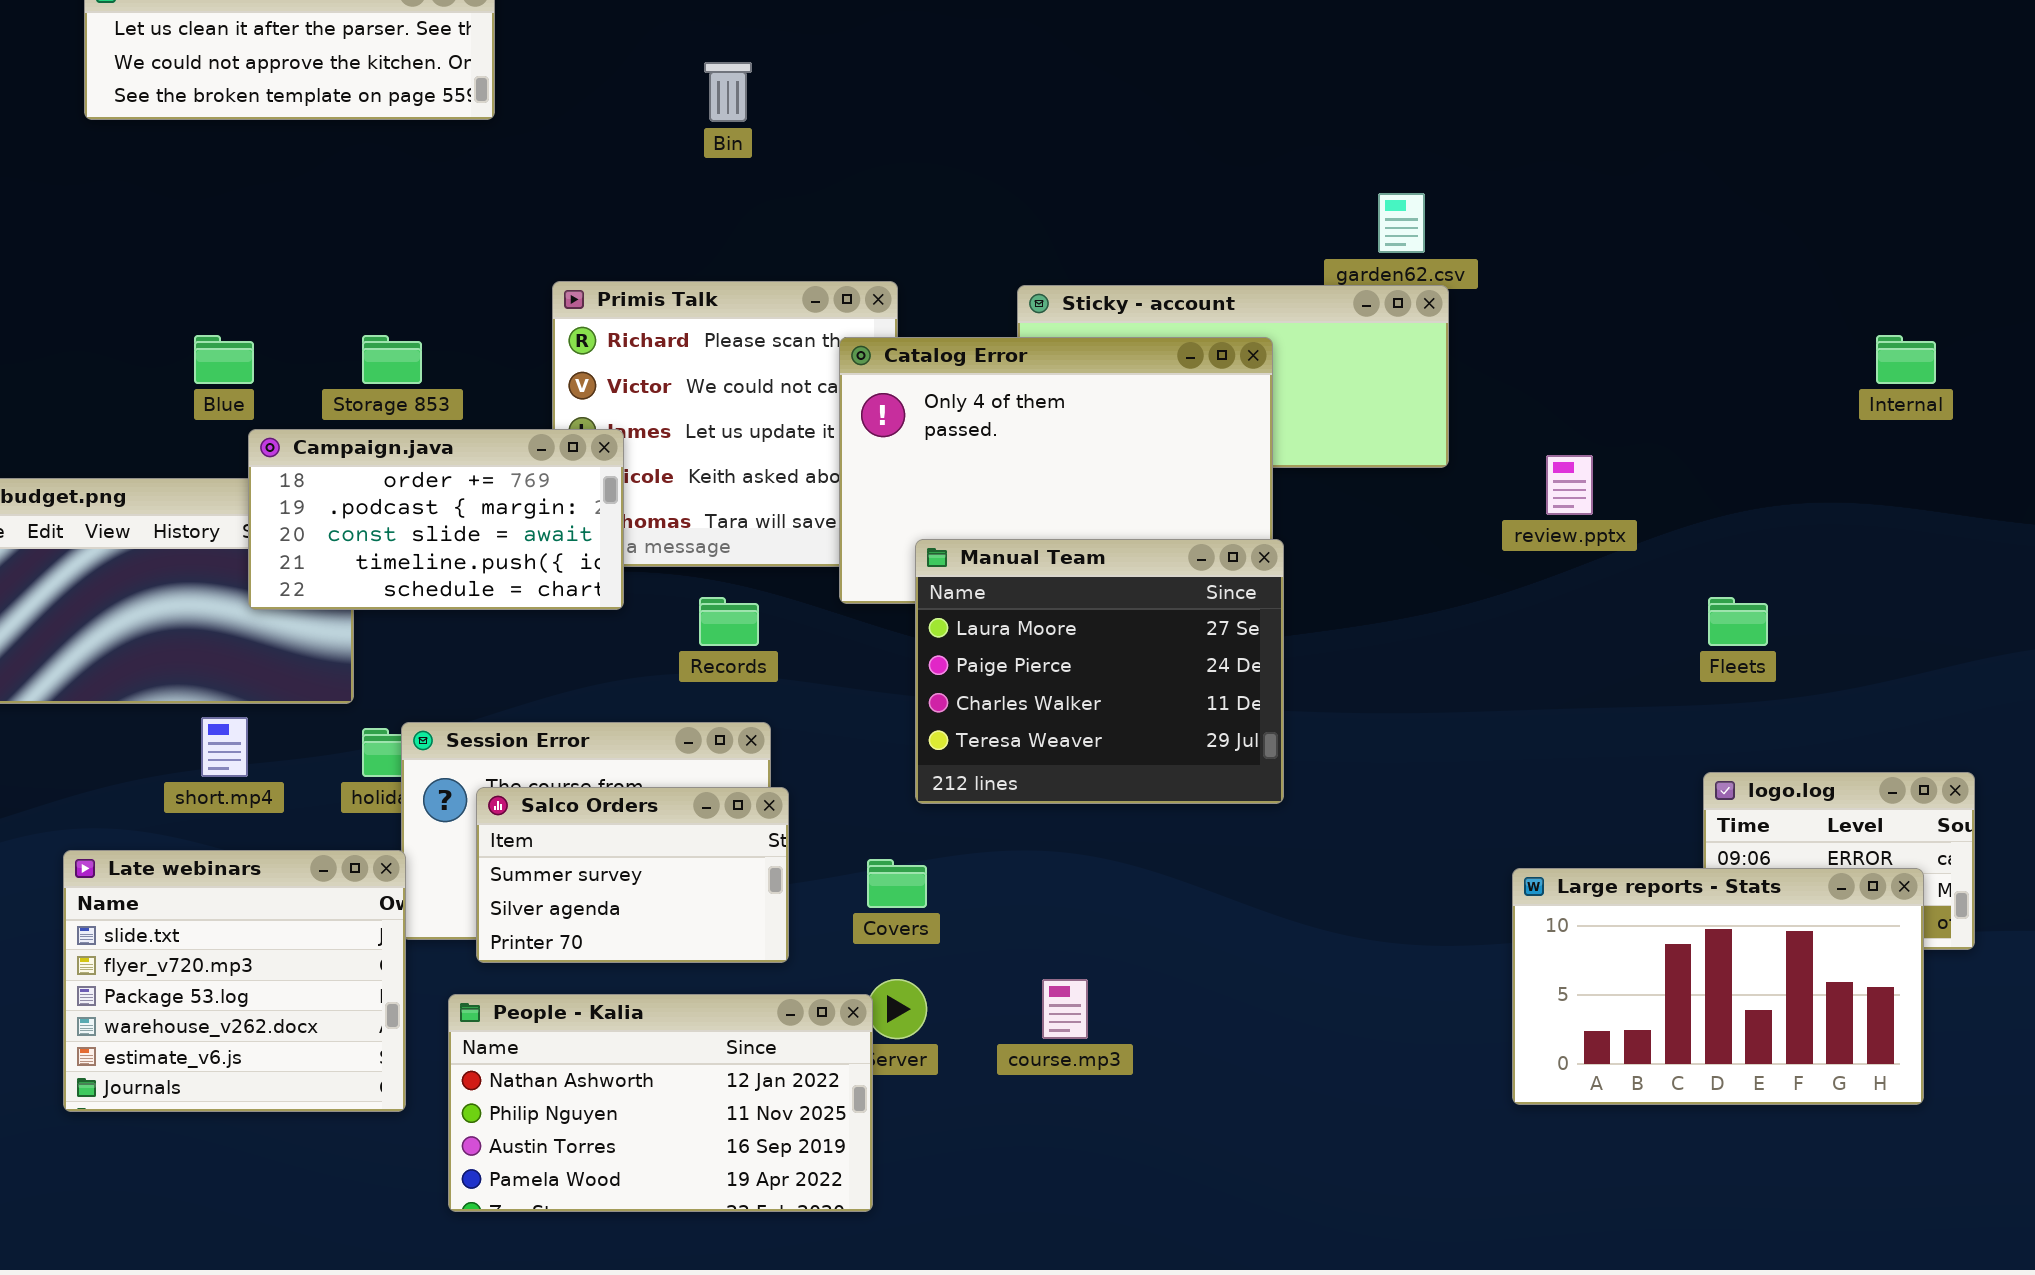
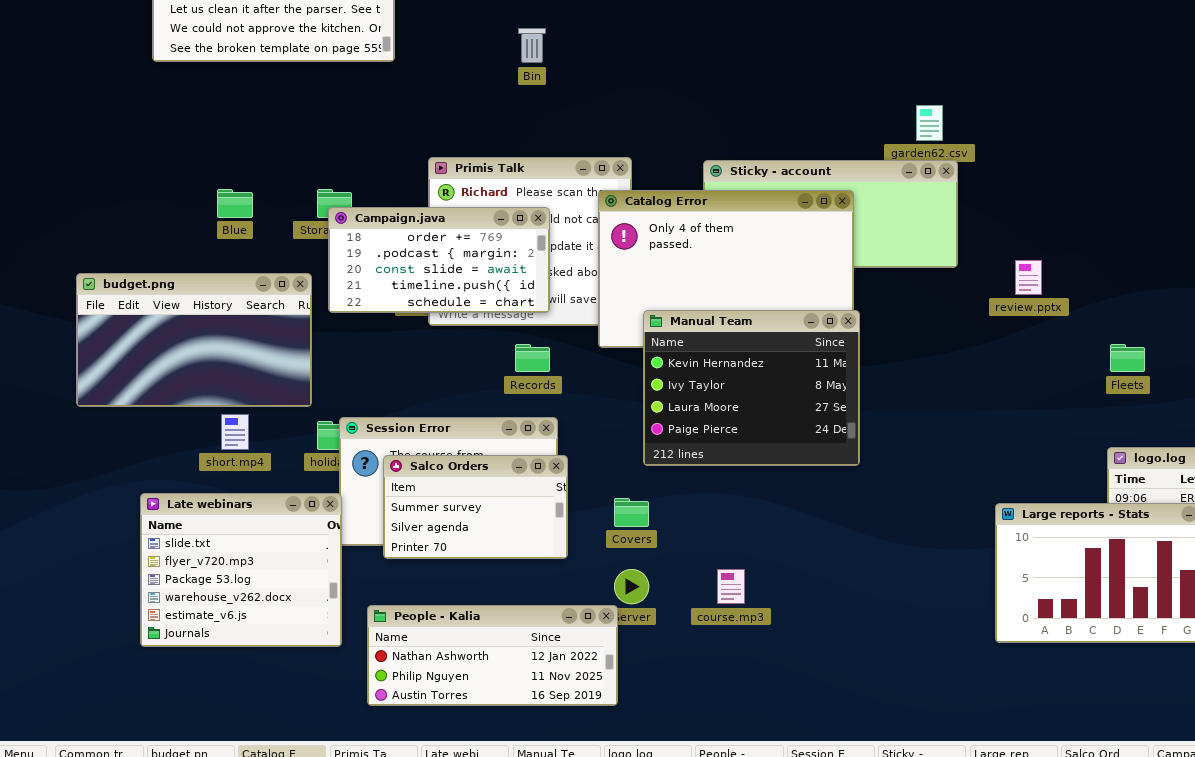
Campaign.java: [248,429,624,610] -> [328,207,550,313], moved
Manual Team: [915,539,1284,804] -> [643,310,860,466], scrolled up 2 rows
People - Kalia: [448,994,873,1212] -> [367,605,618,706], resized

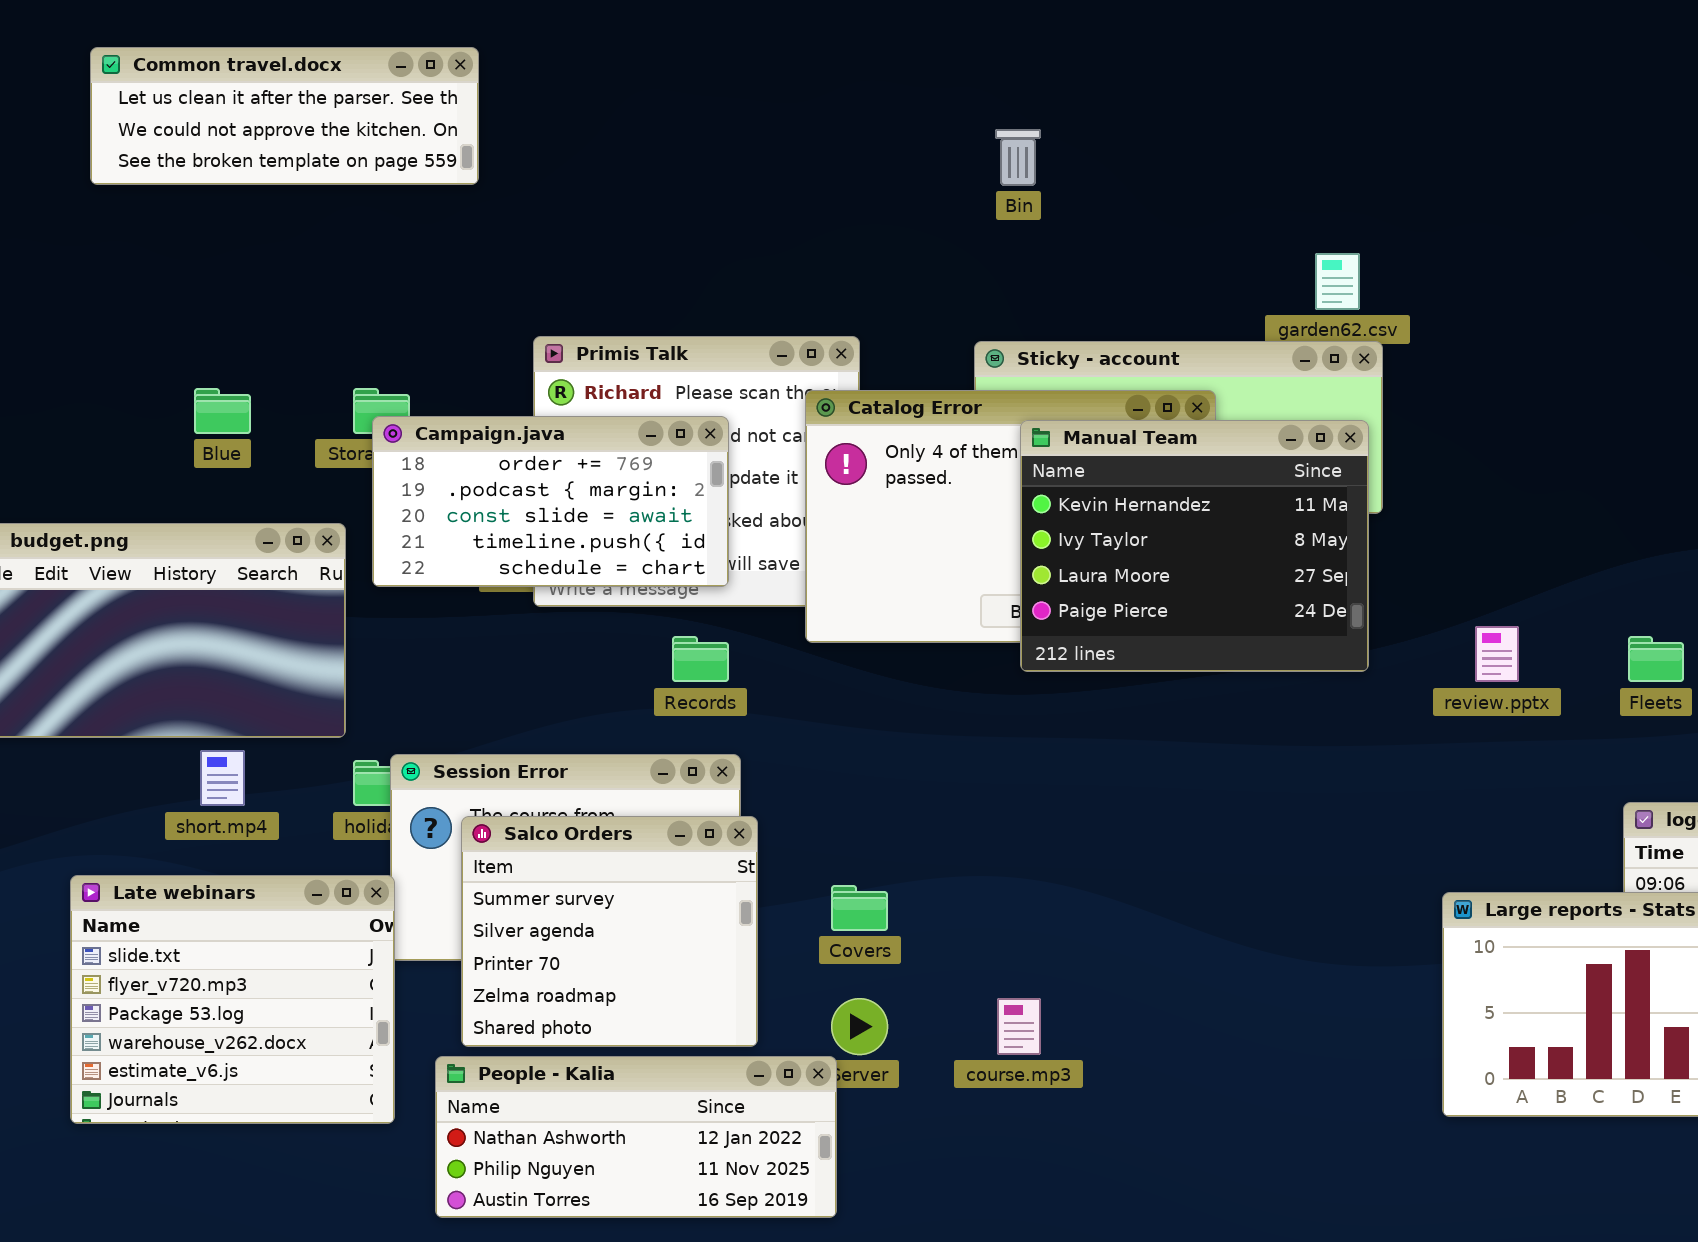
Bin: [518,28,546,63] -> [995,129,1041,186], moved
review.pptx: [1015,260,1042,295] -> [1475,626,1519,682], moved
Manual Team: [643,310,860,466] -> [1020,420,1369,672], moved
Salco Orders: [383,455,568,559] -> [461,816,758,1047], resized

